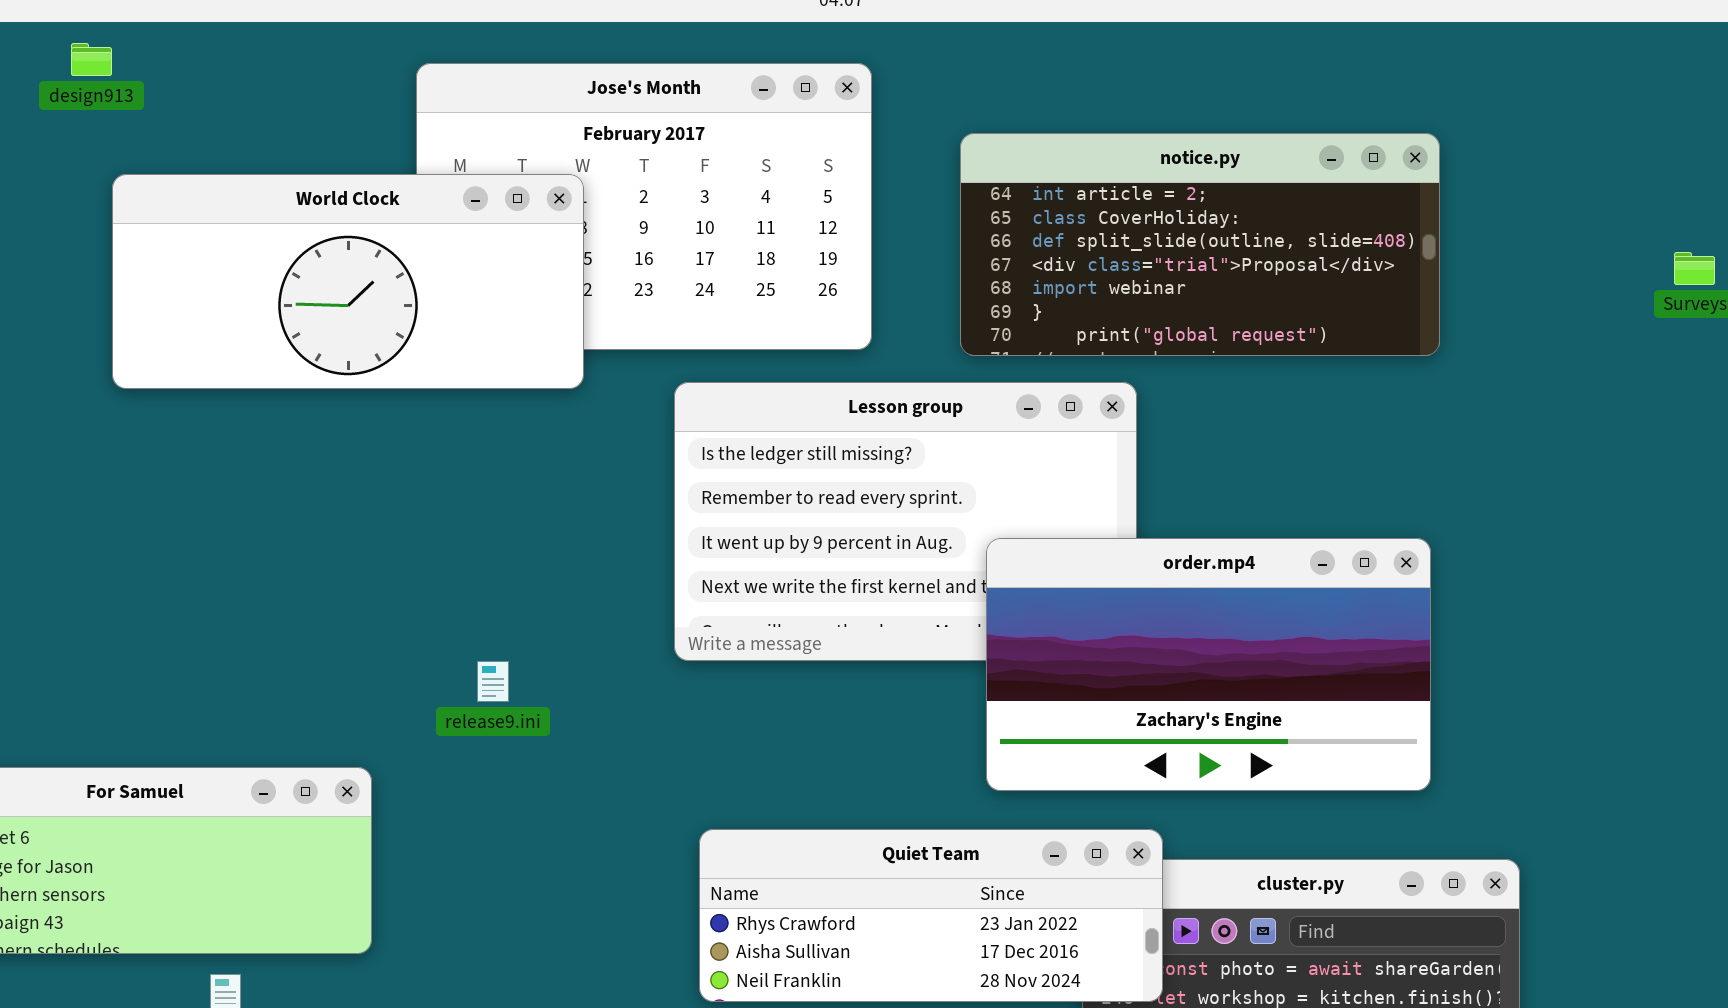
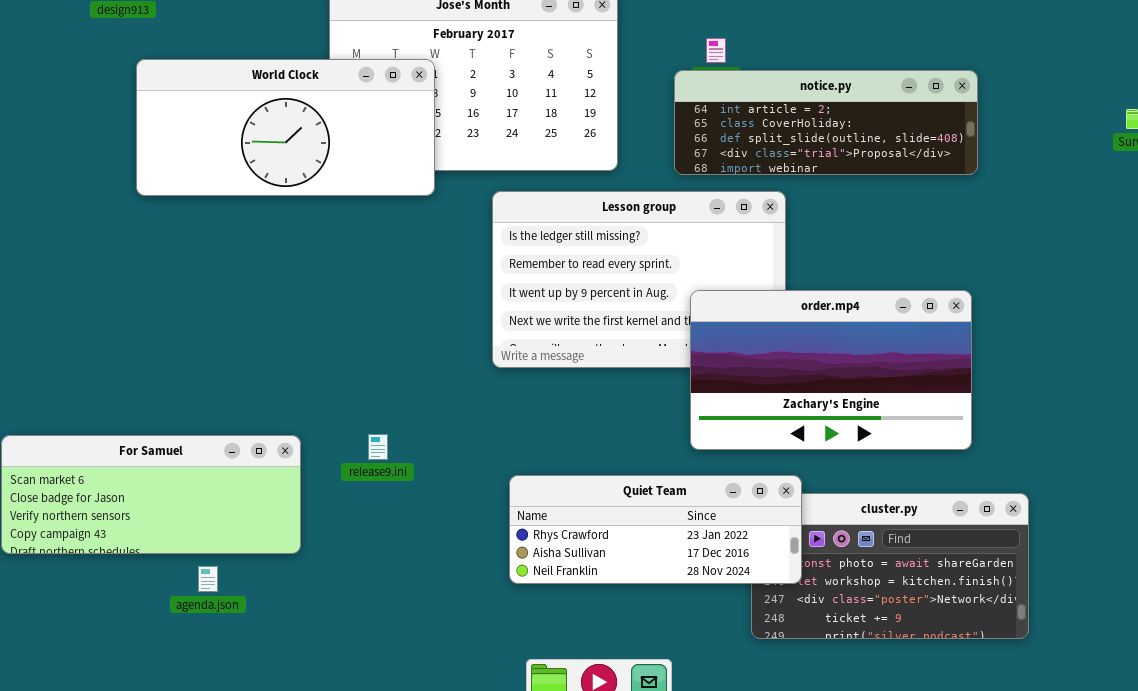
notice.py: [960,133,1440,356] -> [674,70,978,175], resized
release9.ini: [477,661,509,702] -> [368,434,388,460], moved

